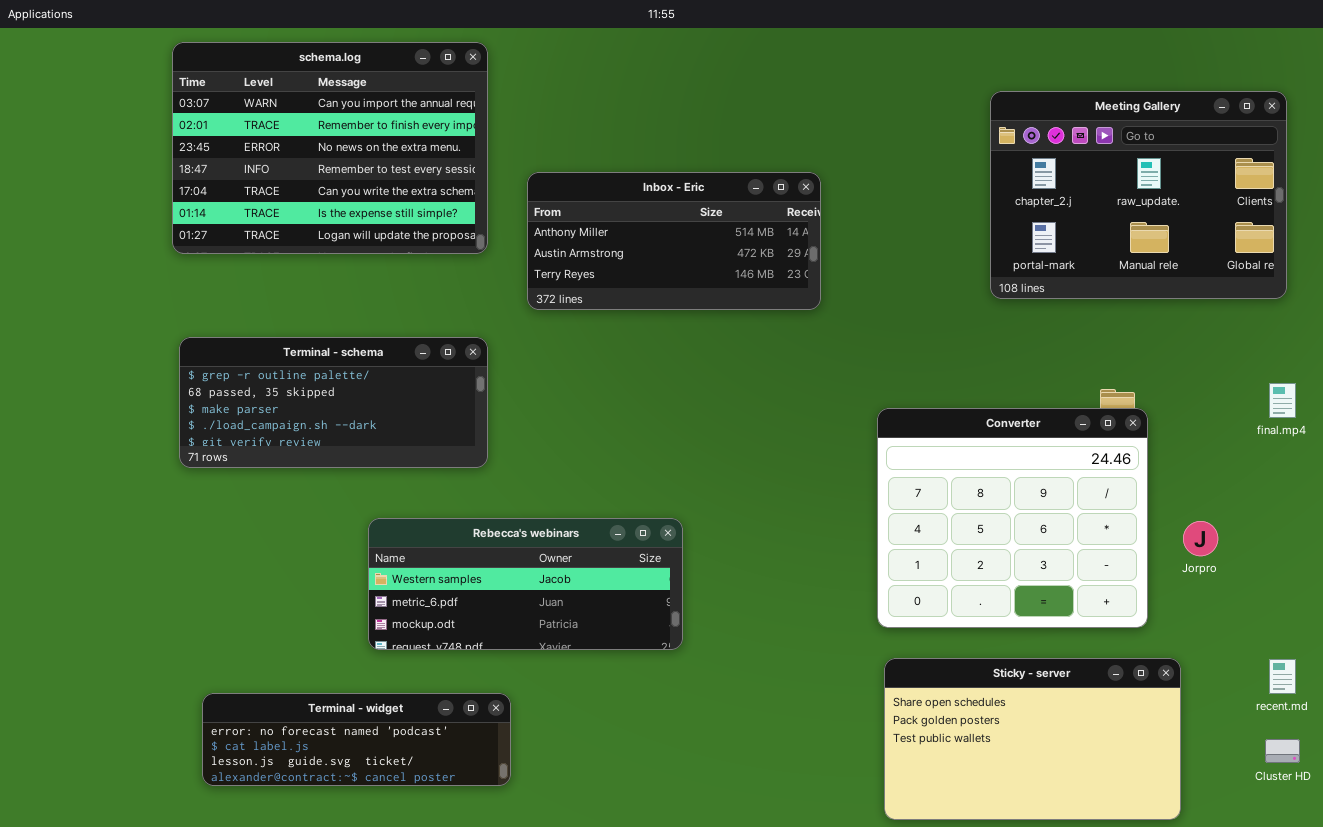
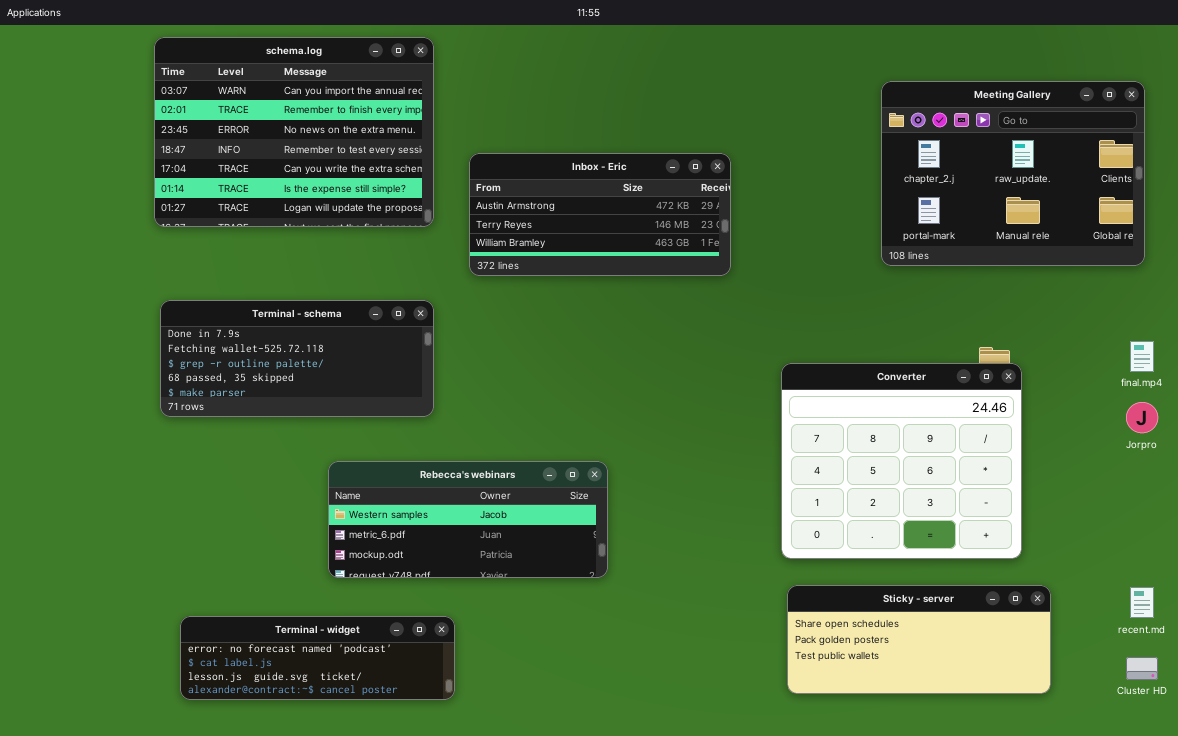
Inbox - Eric: [527,172,821,310] -> [469,153,731,276], scrolled down 1 row
Terminal - schema: [179,337,488,468] -> [160,300,434,417], scrolled up 2 rows
Jorpro: [1183,521,1218,556] -> [1126,402,1158,433], moved
Sticky - server: [884,658,1181,820] -> [787,585,1051,694], resized

